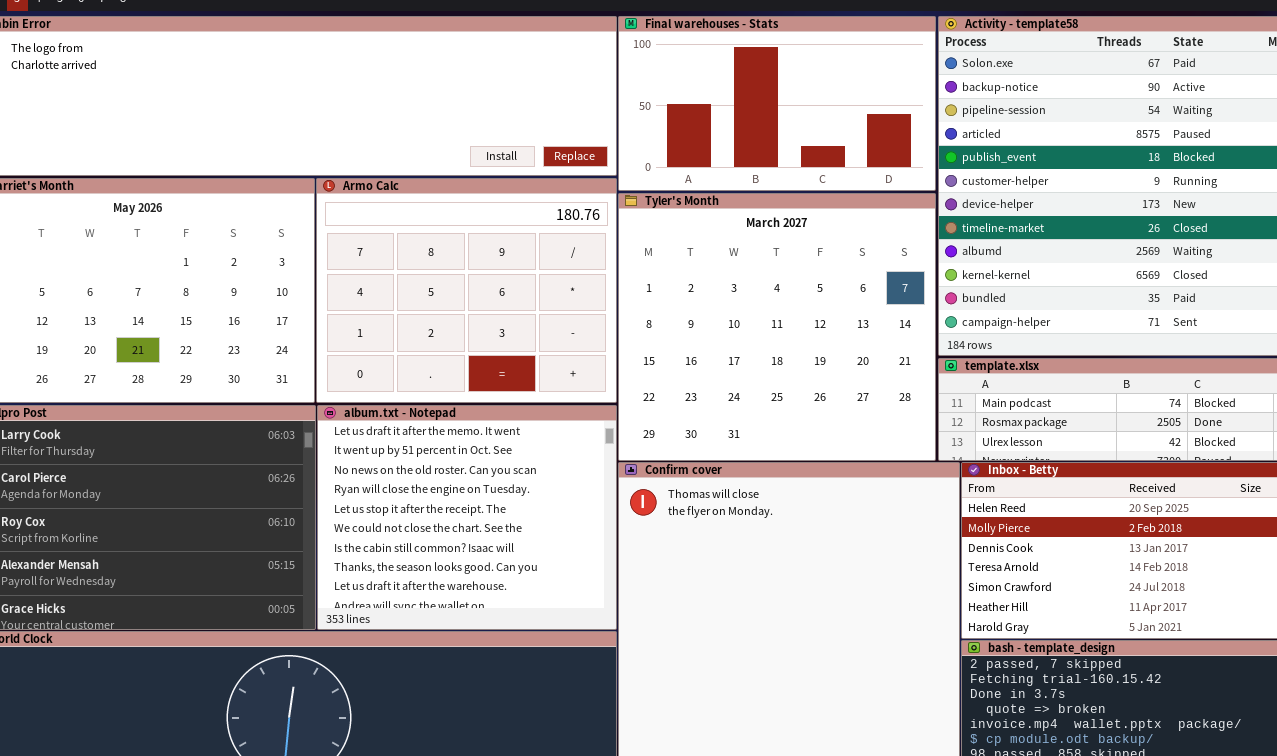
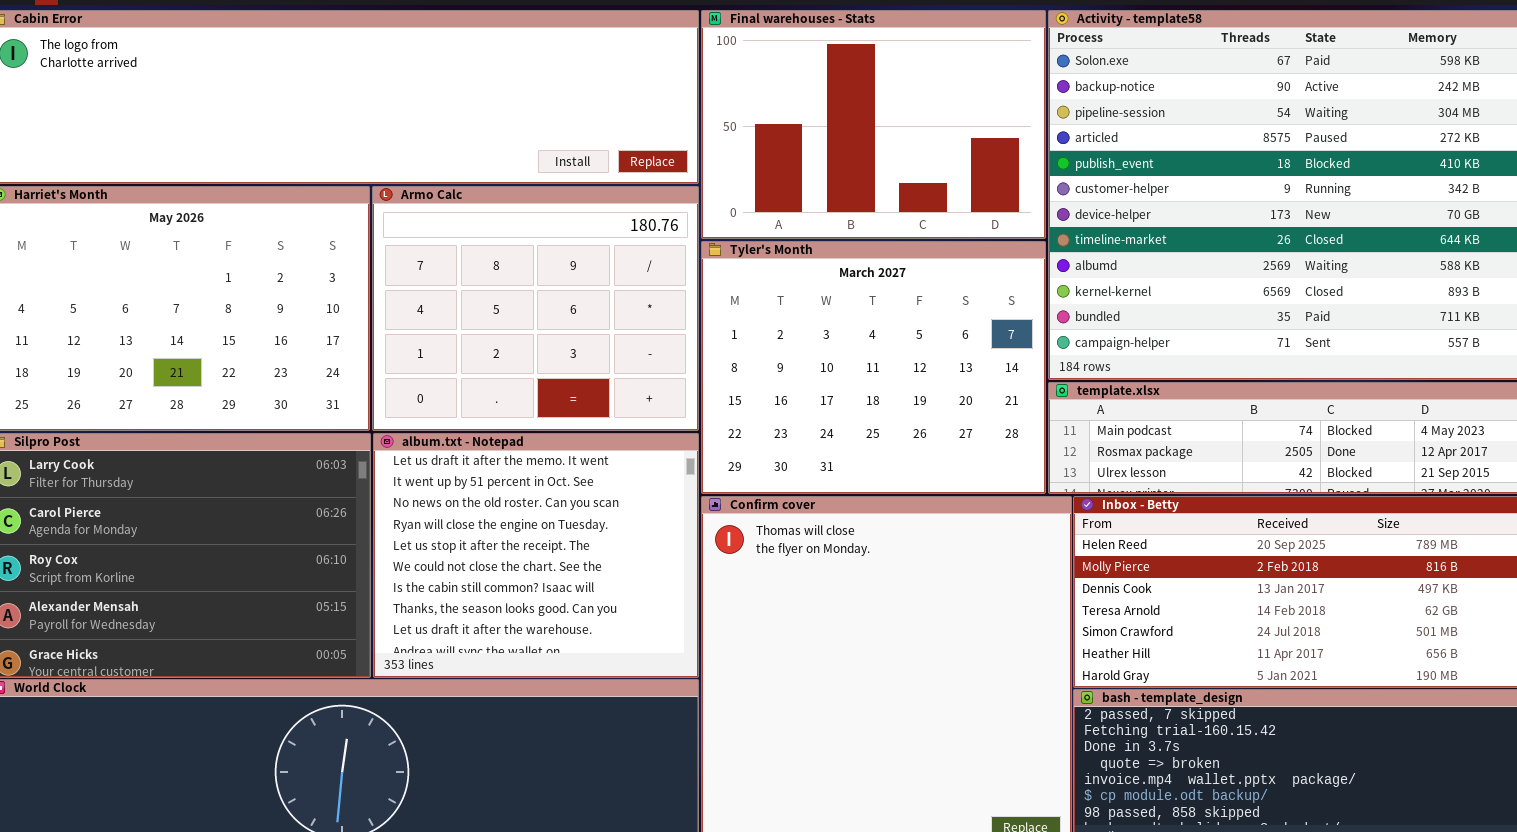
Final warehouses - Stats: [618,16,936,191] -> [701,10,1046,239], resized
Tyler's Month: [618,193,936,461] -> [701,241,1046,494], resized

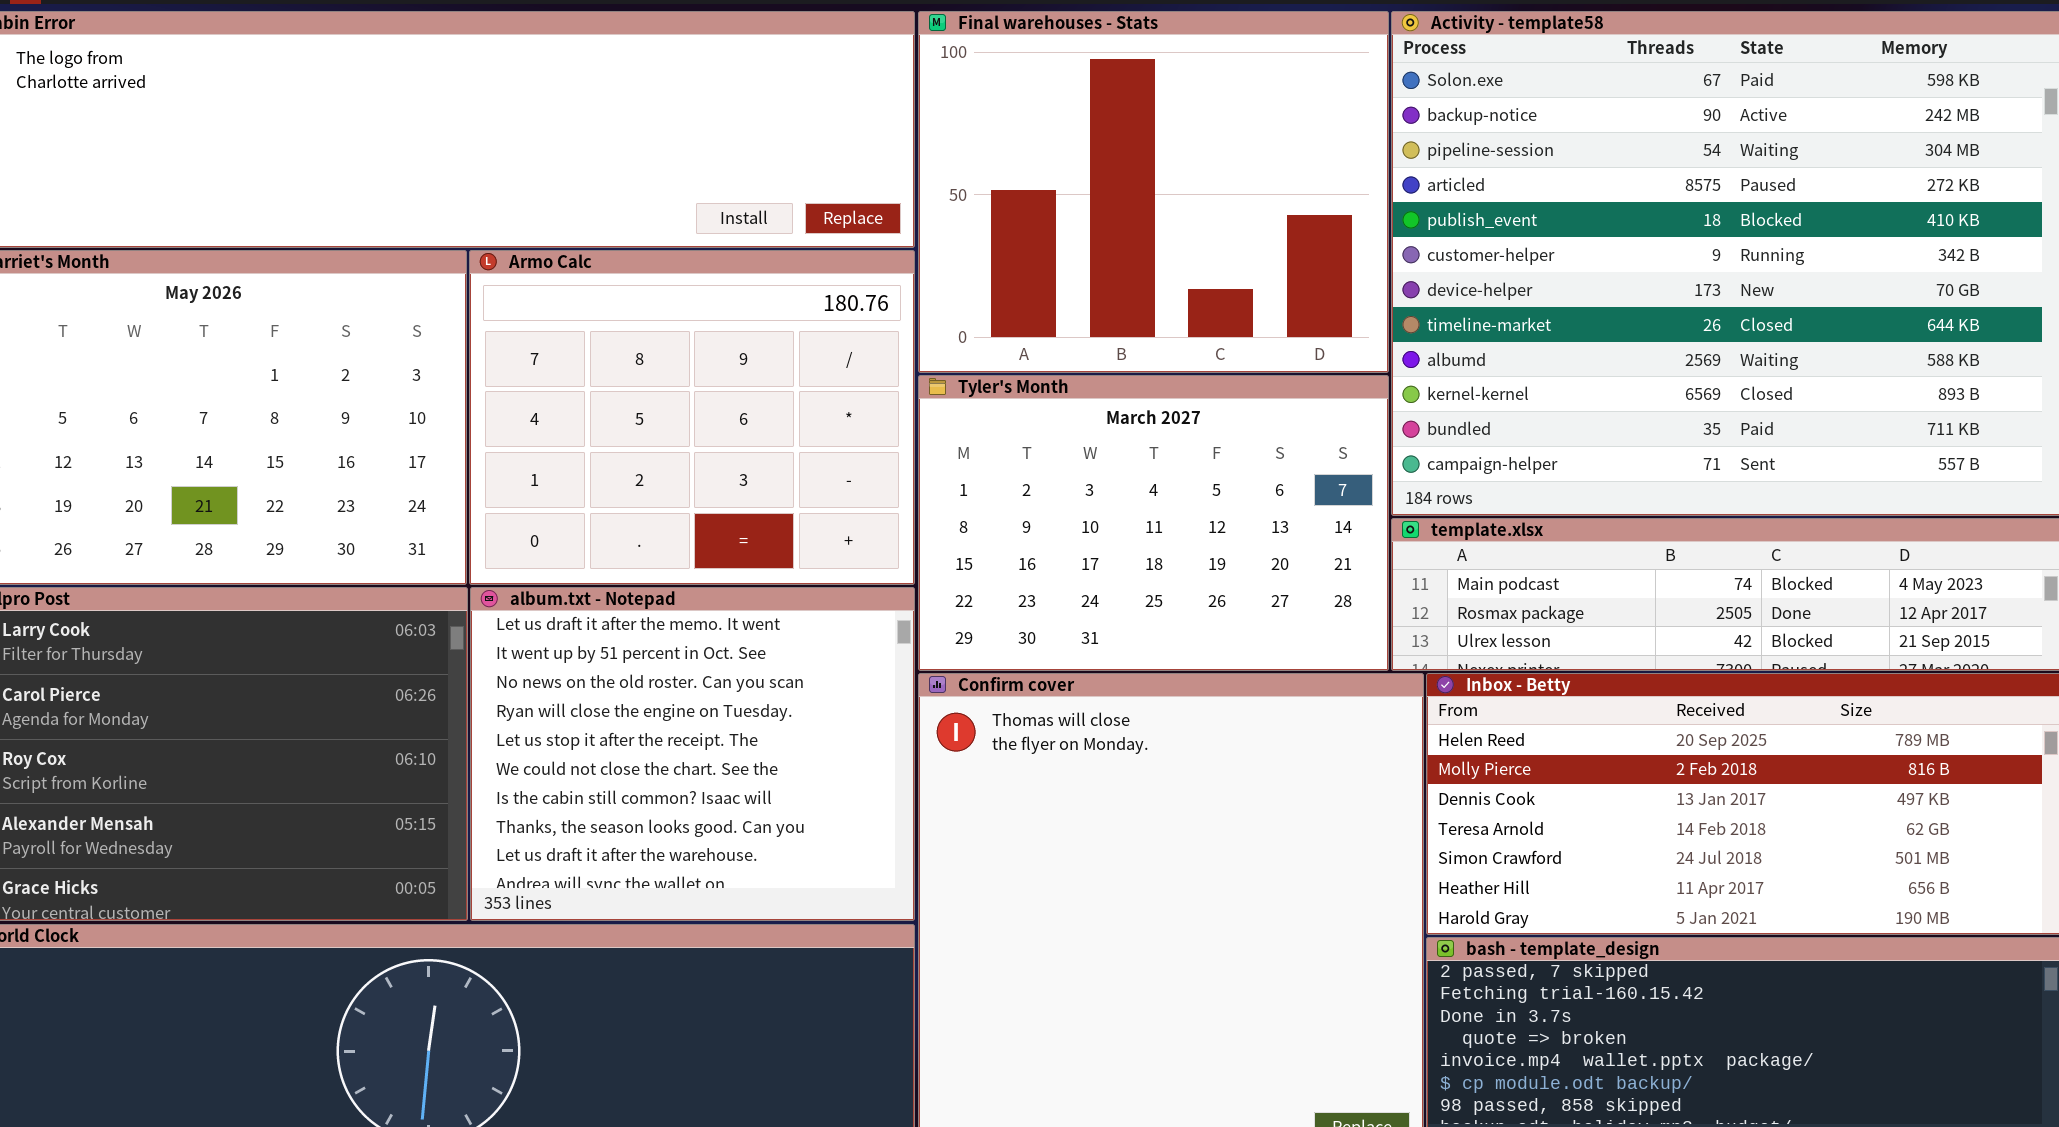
Final warehouses - Stats: [701,10,1046,239] -> [918,11,1389,373], resized
Tyler's Month: [701,241,1046,494] -> [918,375,1389,671], resized

